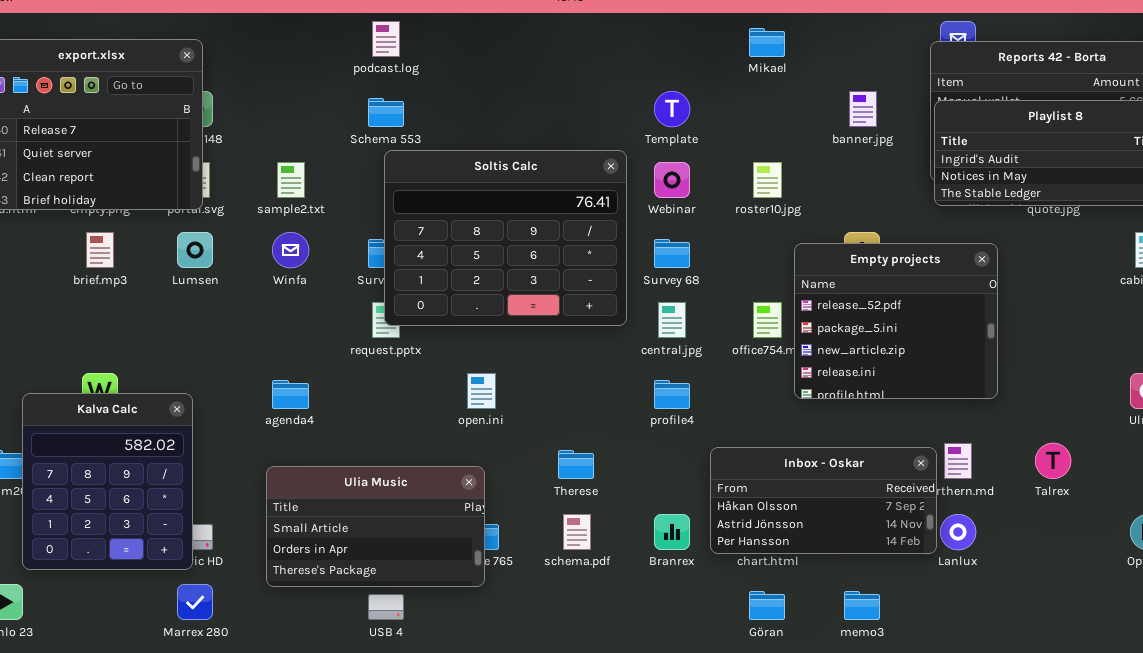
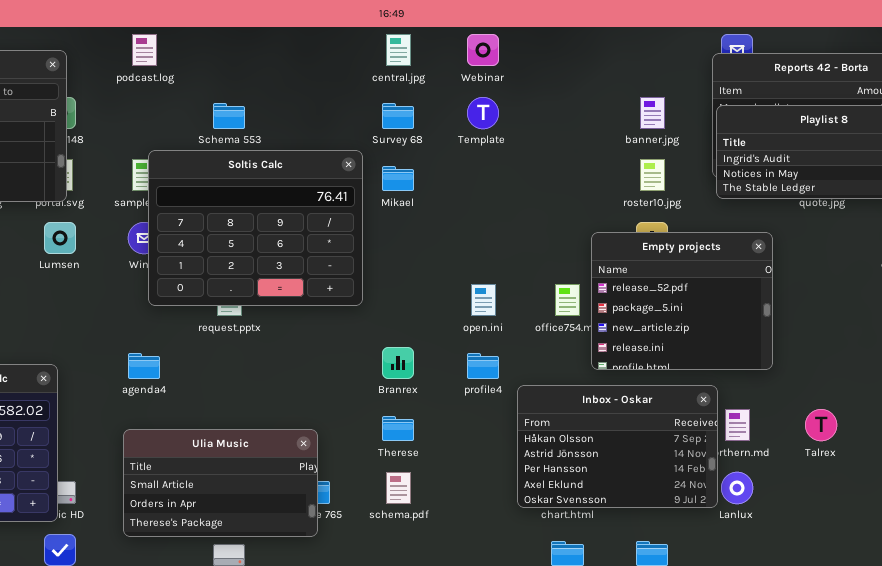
podcast.log: [372,21,400,57] -> [132,34,157,66], moved
Mikael: [749,28,785,57] -> [382,166,414,191], moved
Soltis Calc: [384,150,627,326] -> [148,150,363,306], moved
Webinar: [654,162,690,198] -> [467,34,499,66], moved
roster10.jpg: [753,162,782,198] -> [640,159,665,191], moved
Survey 68: [654,239,690,268] -> [382,103,414,129], moved
central.jpg: [658,302,686,338] -> [386,34,411,66], moved
open.ini: [467,373,496,409] -> [471,284,496,316], moved
Inbox - Oskar: [710,447,937,554] -> [517,385,718,508], resized
Branrex: [654,514,690,550] -> [382,347,414,379], moved

